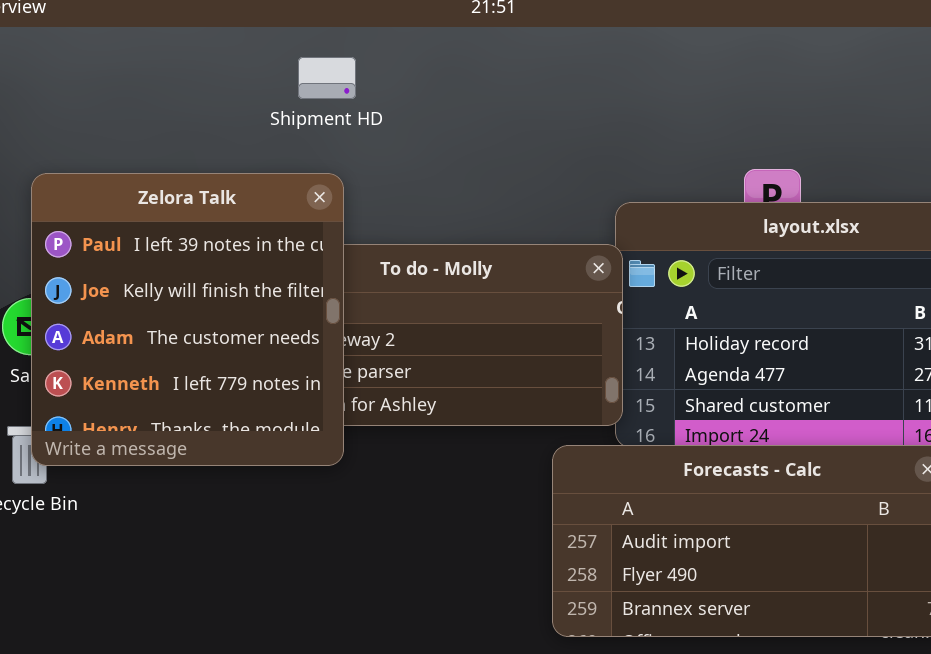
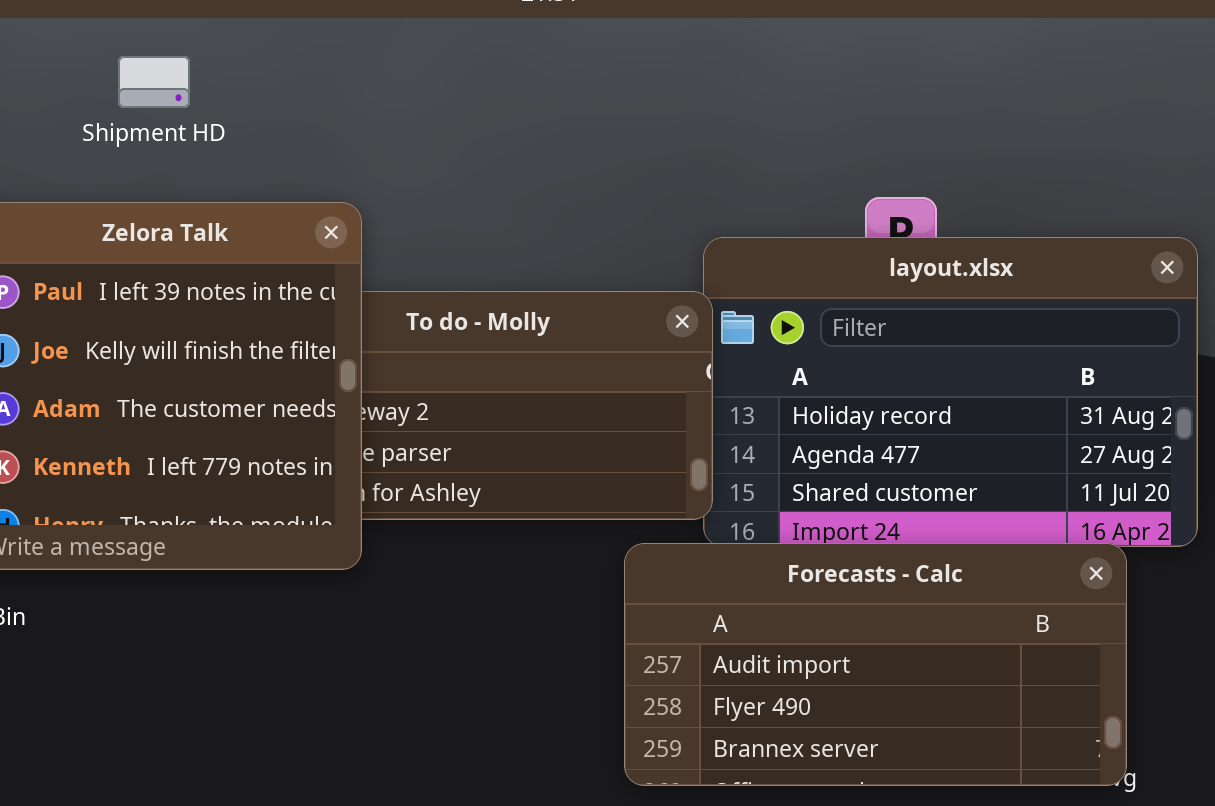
Shipment HD: [298,57,356,99] -> [118,56,190,108], moved

